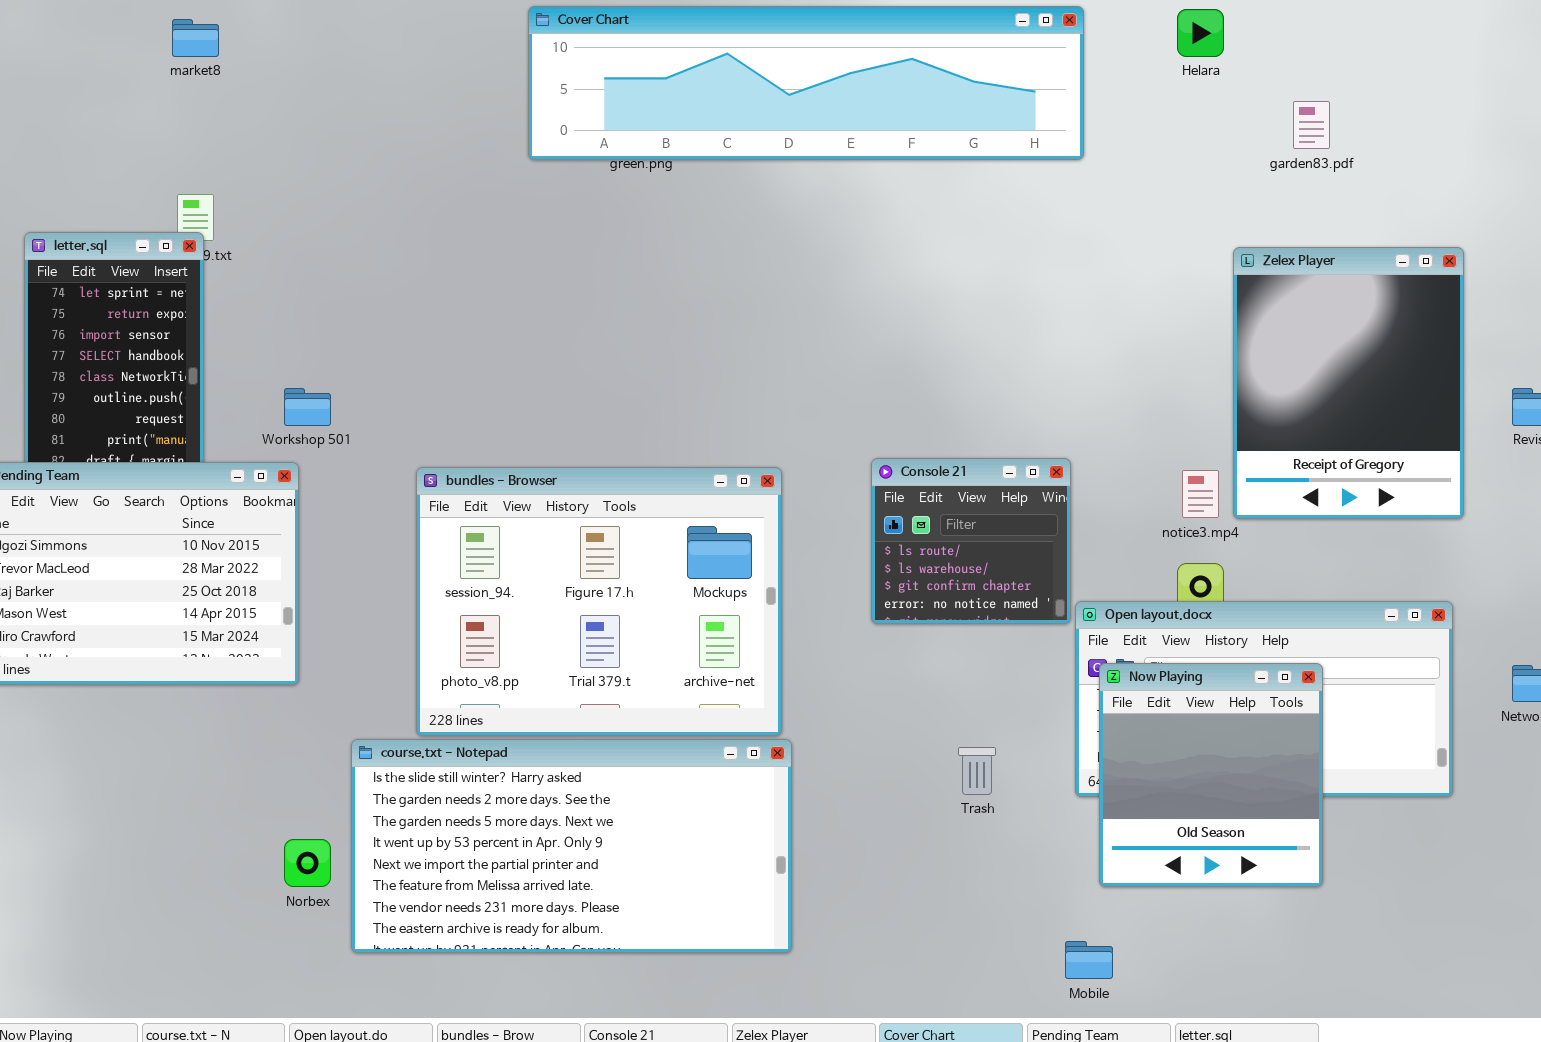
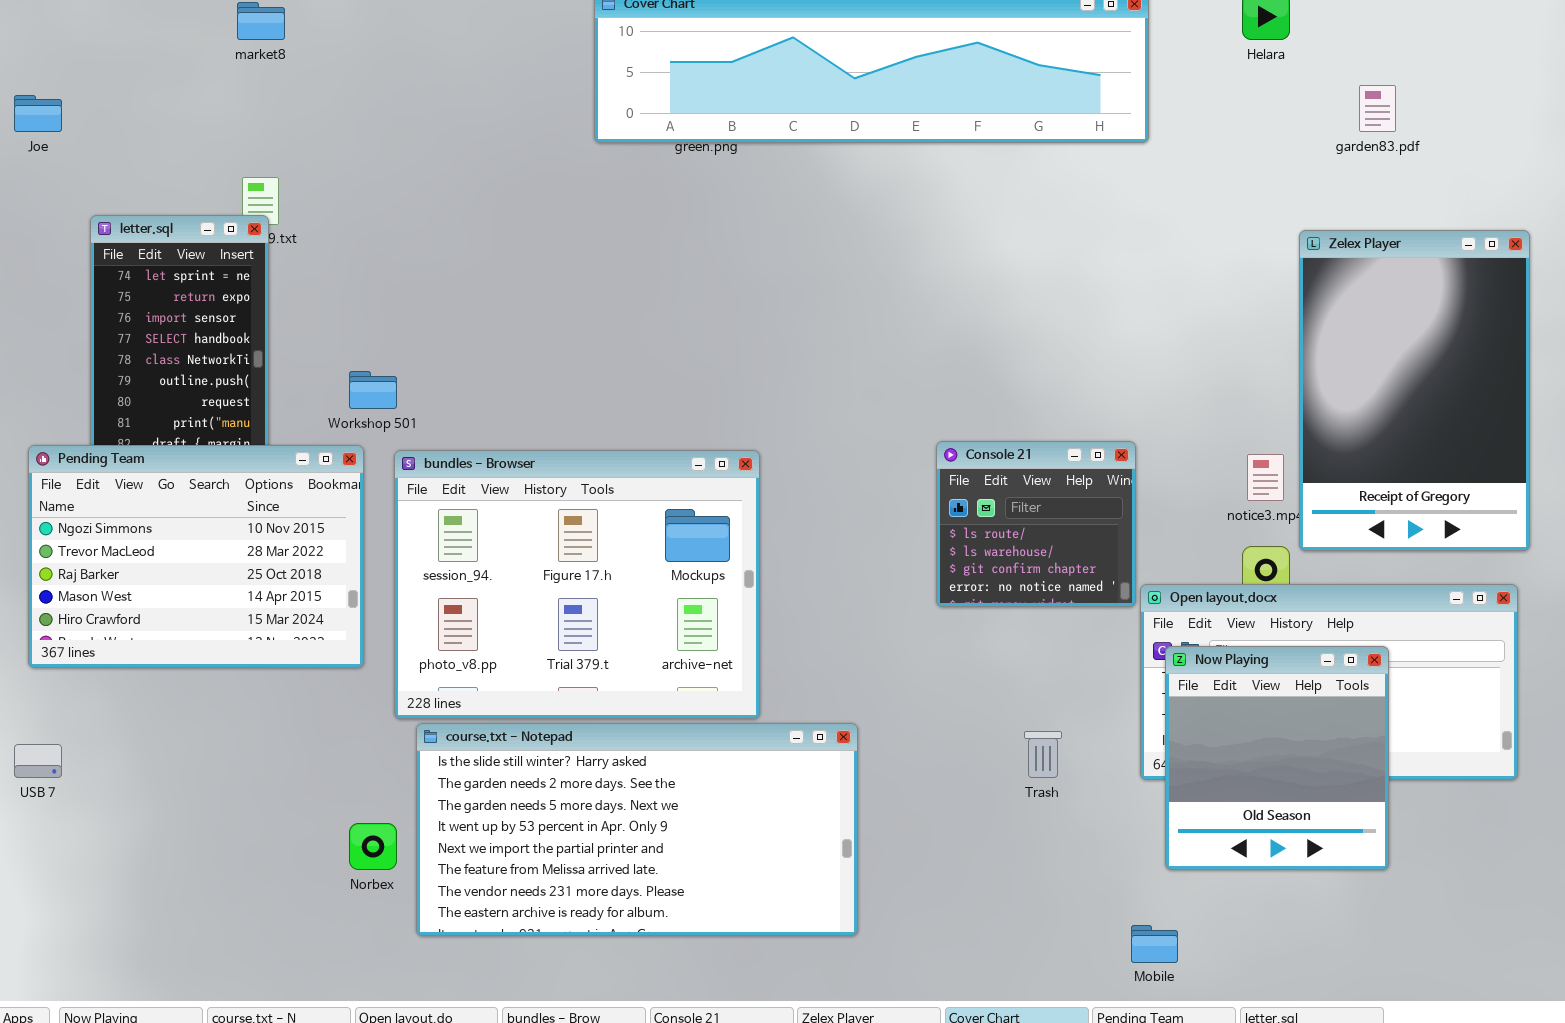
Zelex Player: [1233,247,1464,519] -> [1299,230,1530,551], resized
bundles - Browser: [416,467,782,736] -> [394,450,760,719], moved

